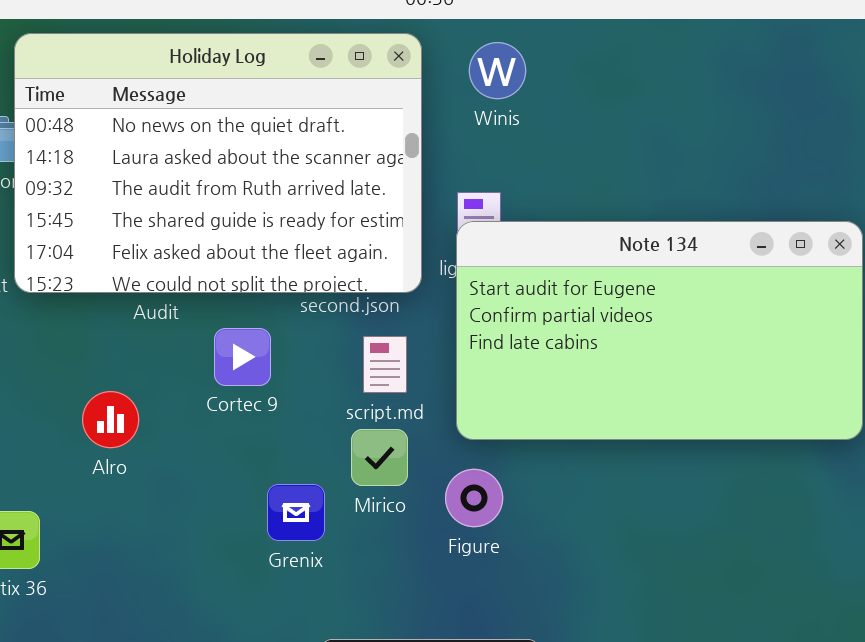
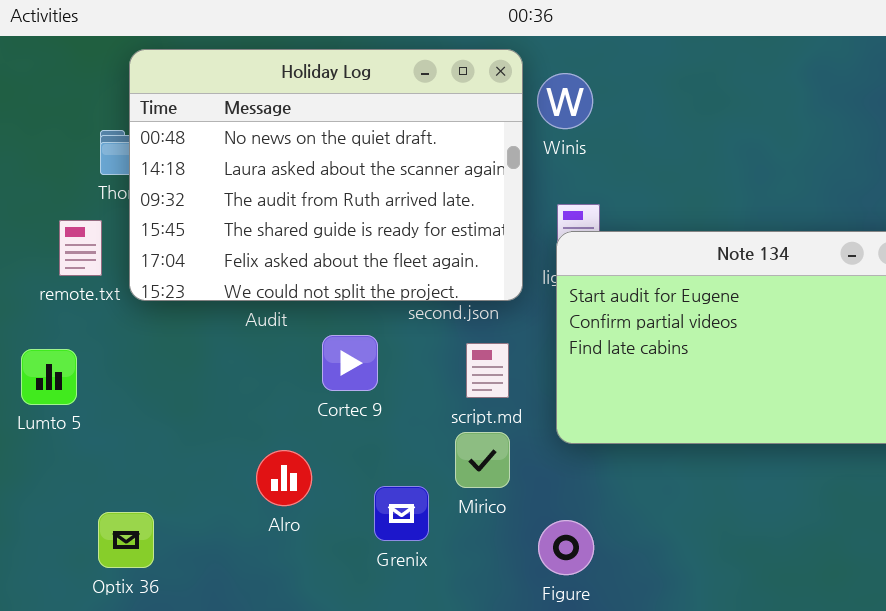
Winis: [469,42,526,99] -> [537,73,593,129], moved
Alro: [82,391,139,448] -> [256,450,312,506], moved
Figure: [445,469,503,527] -> [538,520,594,575], moved

